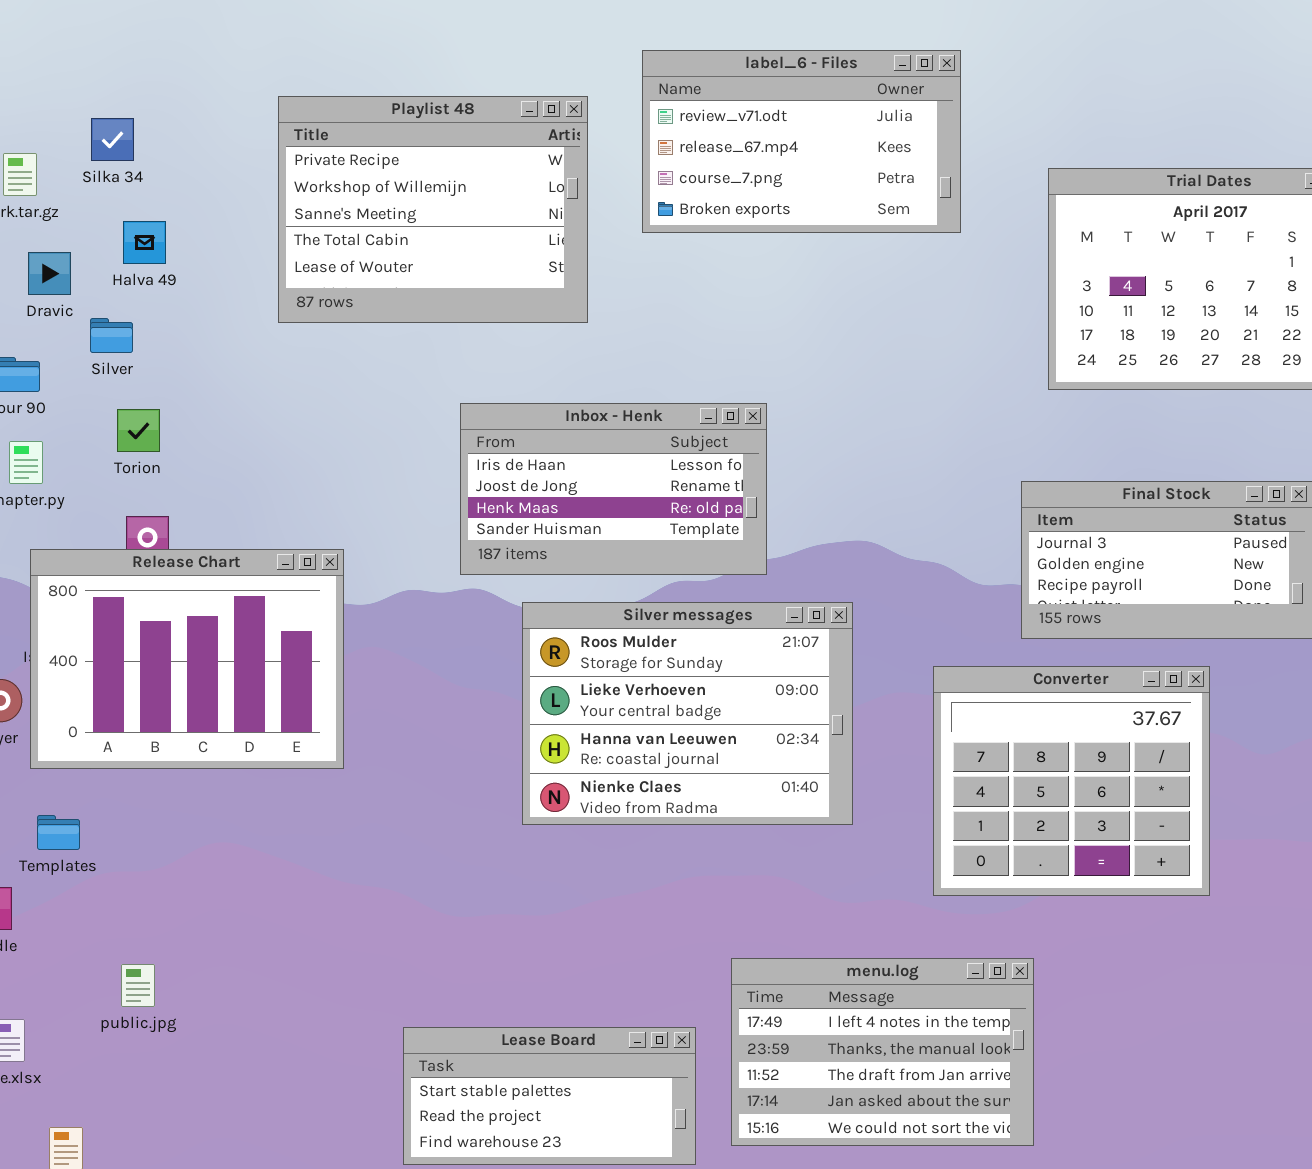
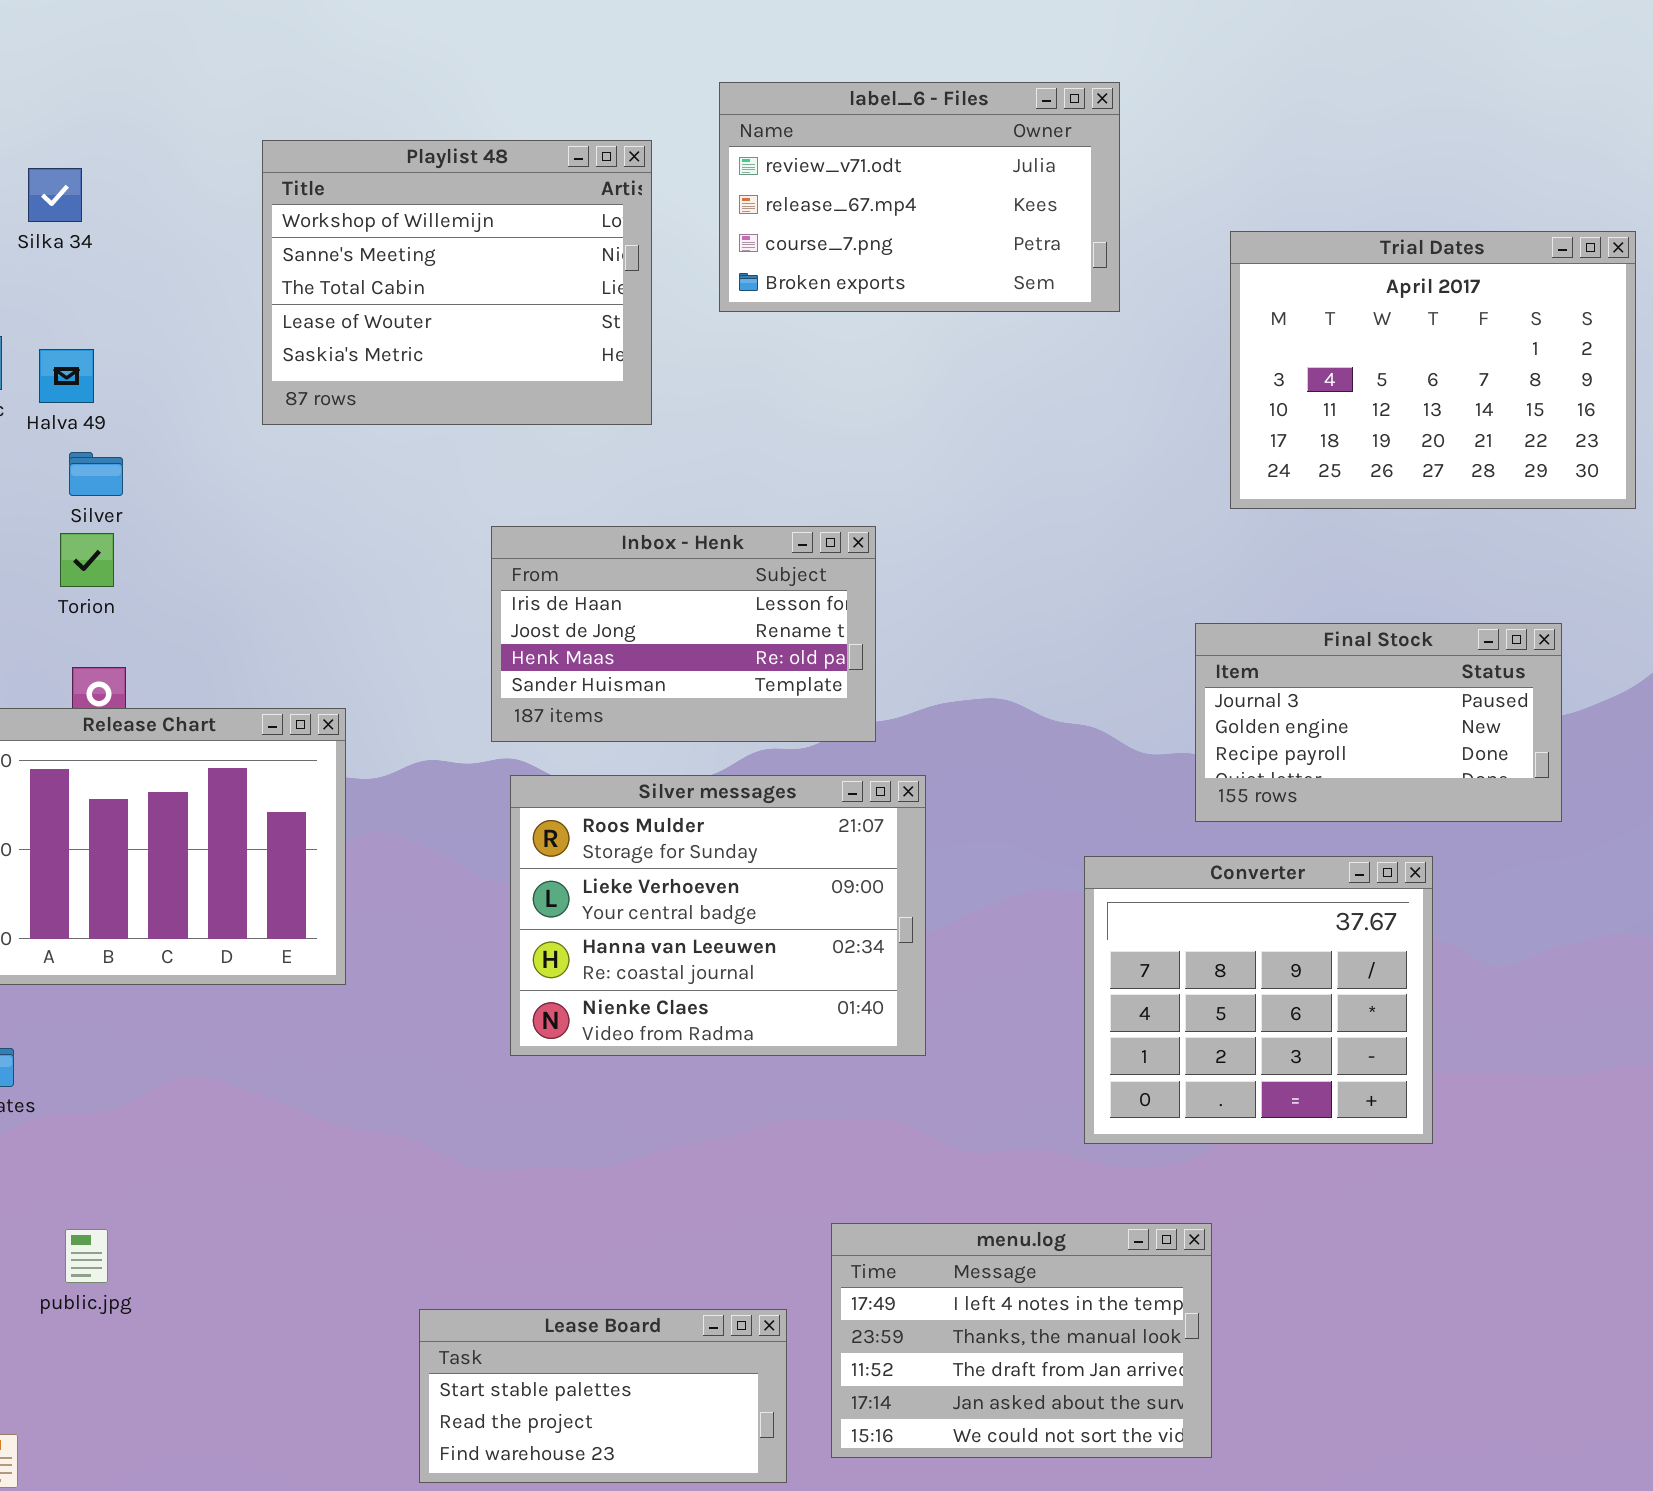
Playlist 48: [278,96,588,323] -> [262,140,652,425], scrolled down 1 row
Halva 49: [123,221,166,264] -> [39,349,94,403], moved
Silver: [90,318,133,353] -> [69,452,123,496], moved
Silver messages: [522,602,853,825] -> [510,775,926,1056], moved

